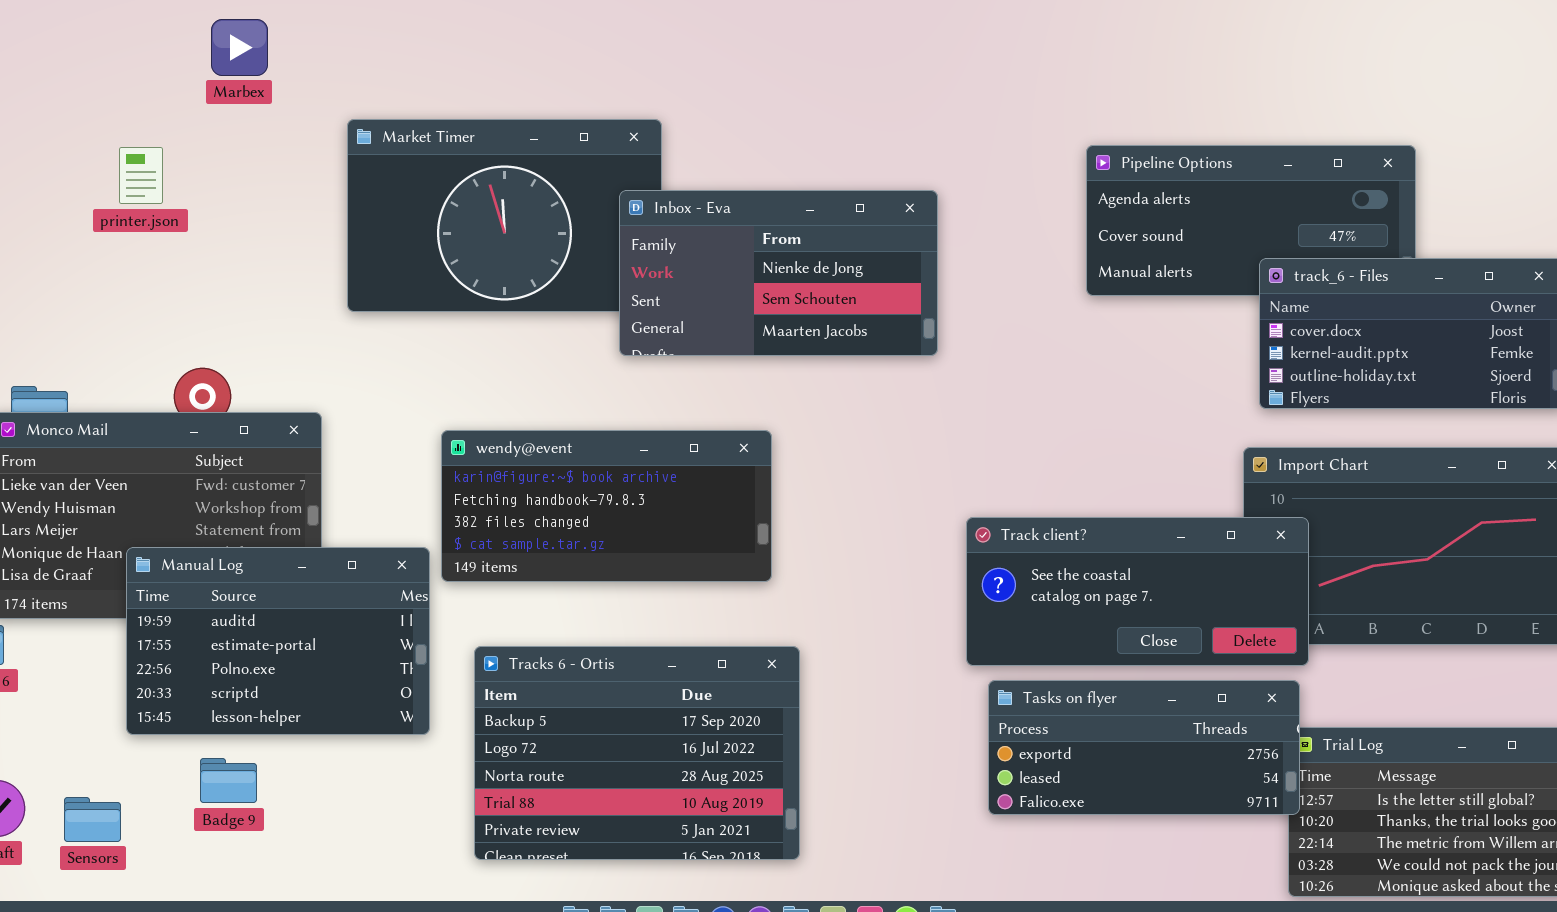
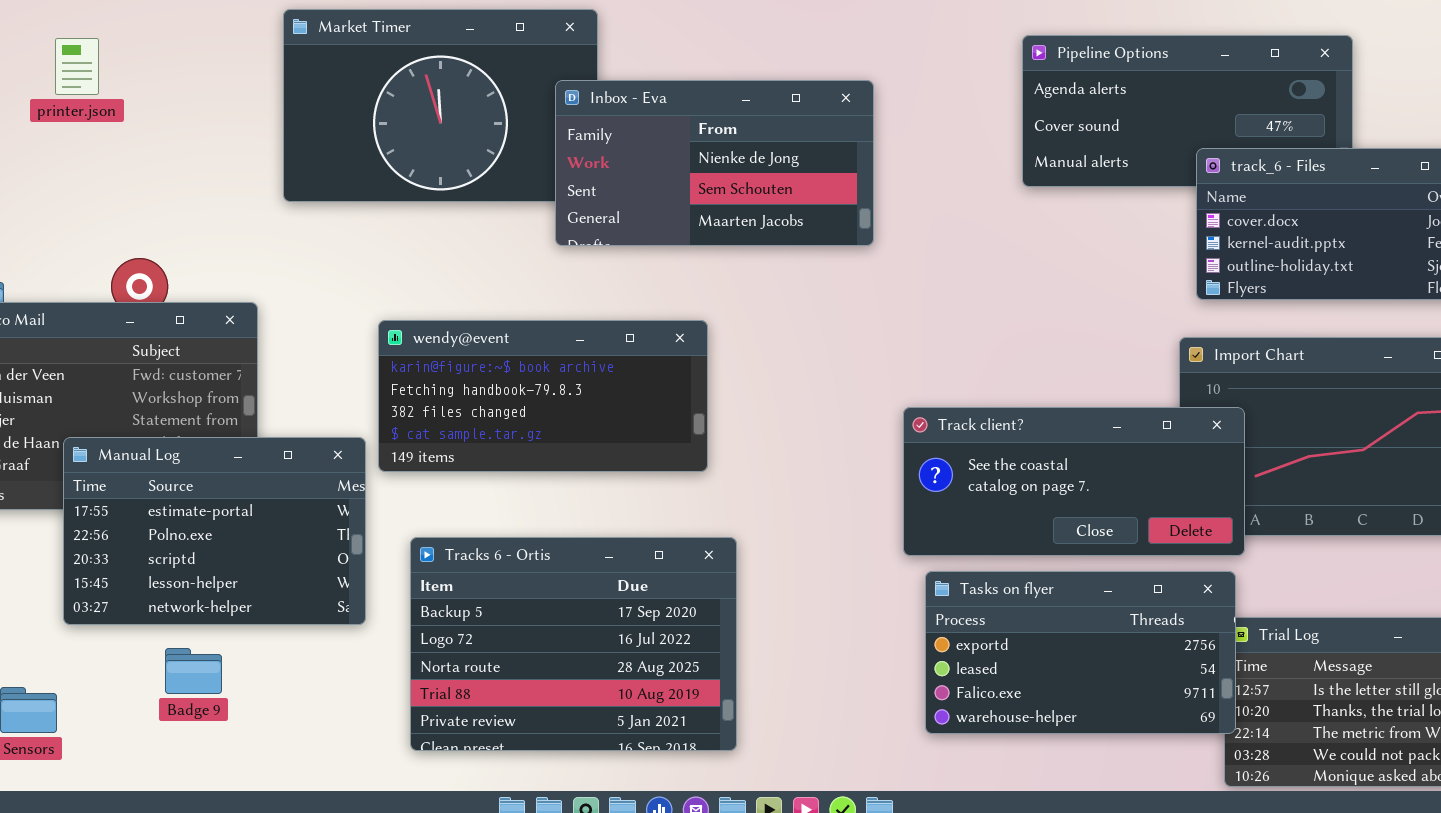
Manual Log: [126,547,430,735] -> [63,437,366,625], scrolled down 1 row
Tasks on flyer: [988,680,1300,815] -> [925,571,1236,734], resized
Badge 9: [200,758,257,803] -> [165,648,222,694], moved

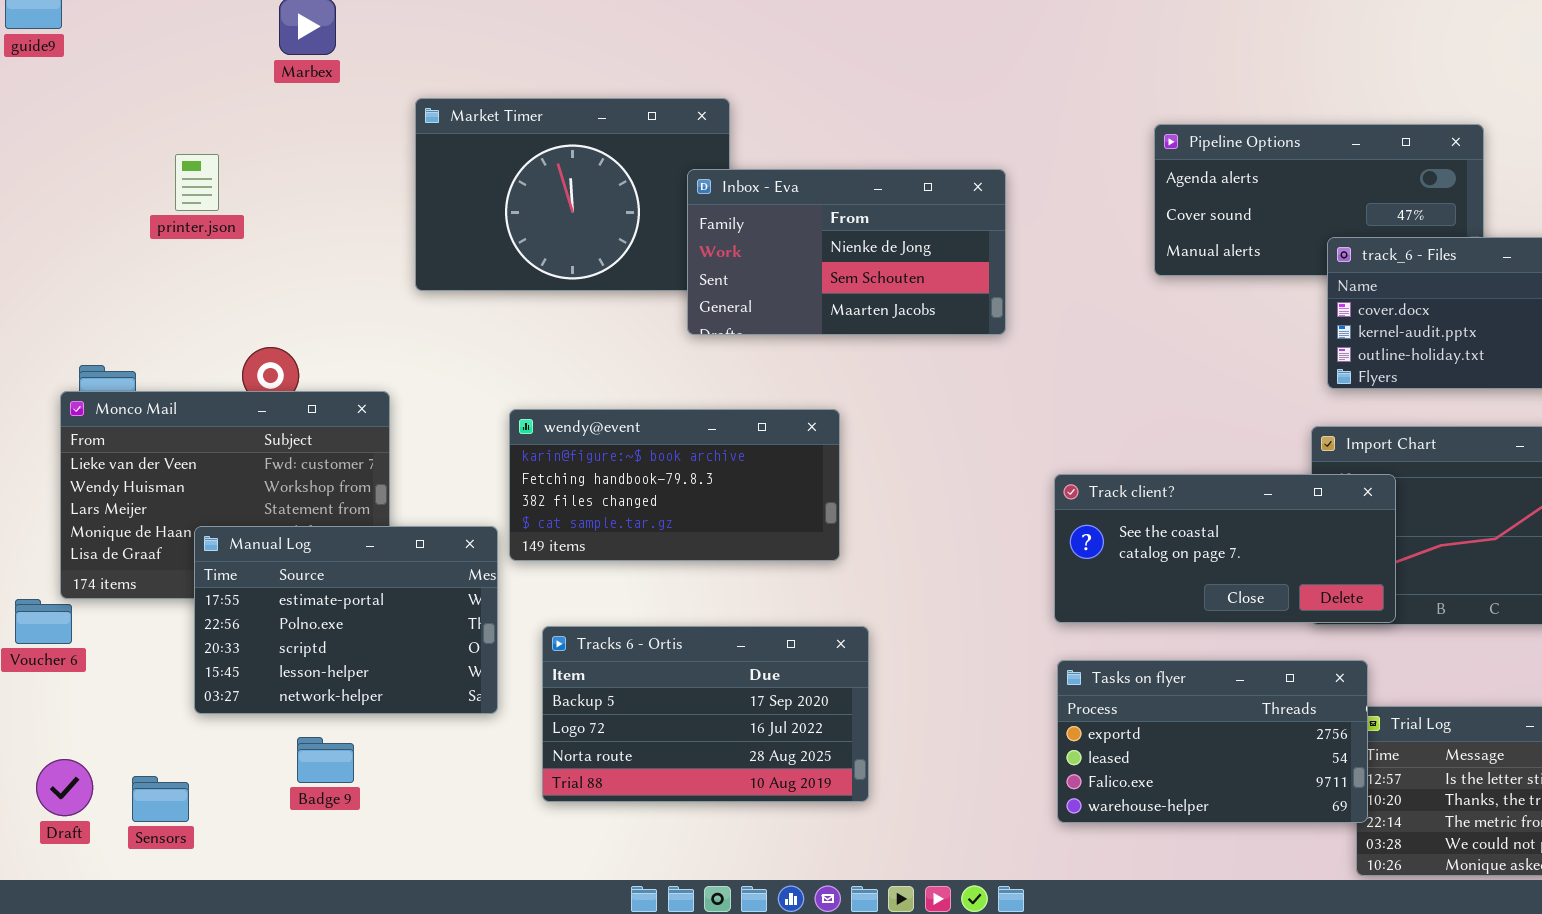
printer.json: [55,38,99,95] -> [175,154,219,211], moved
Track client?: [903,407,1245,556] -> [1054,474,1396,623], moved
Tracks 6 - Ortis: [410,537,737,751] -> [542,626,869,802], resized

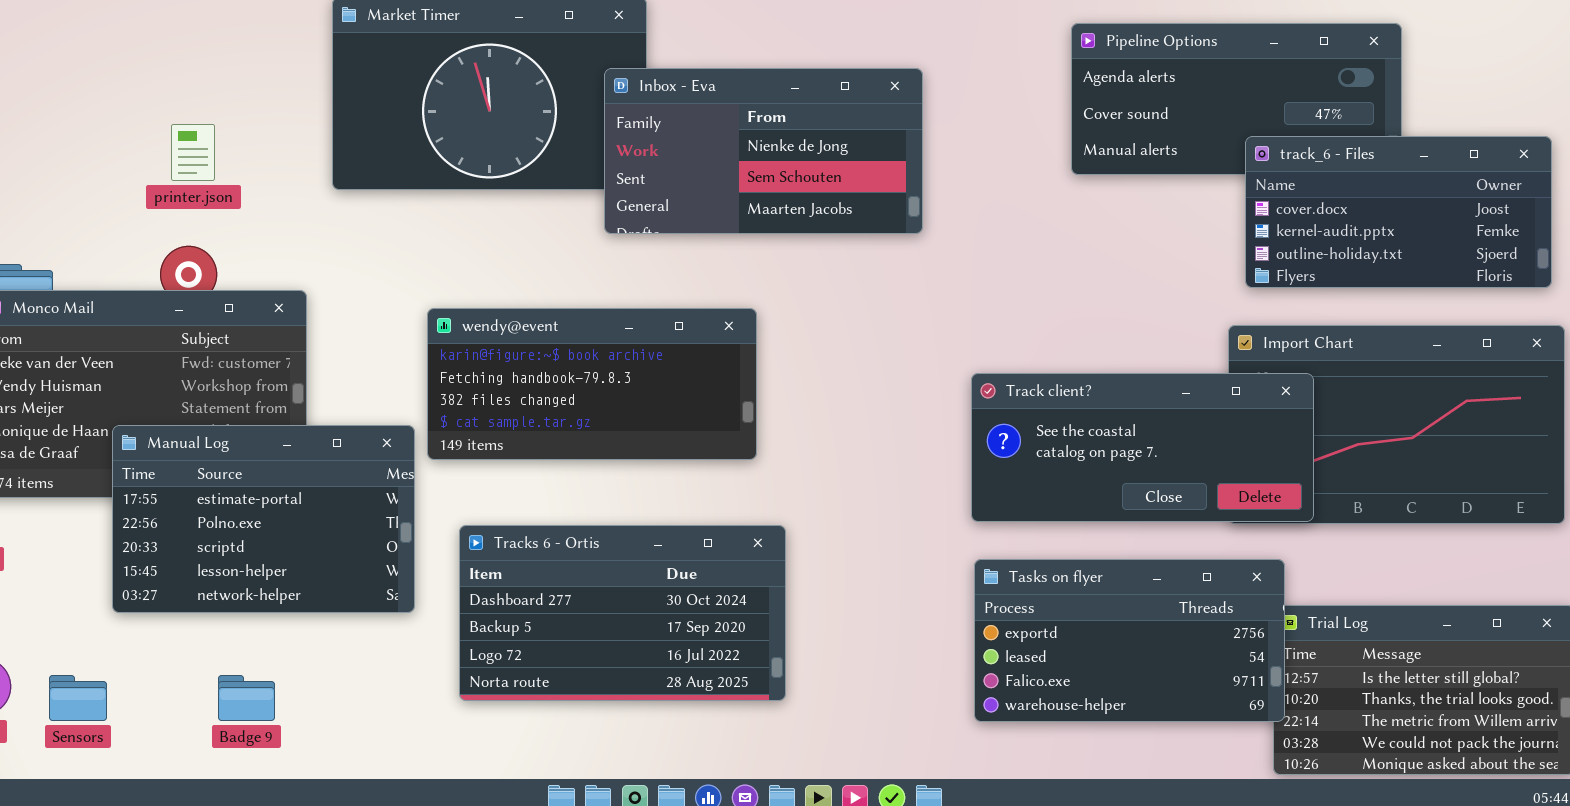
printer.json: [175,154,219,211] -> [171,124,215,181], moved
Tracks 6 - Ortis: [542,626,869,802] -> [459,525,786,701], scrolled up 1 row
Badge 9: [297,737,354,783] -> [218,675,275,721], moved

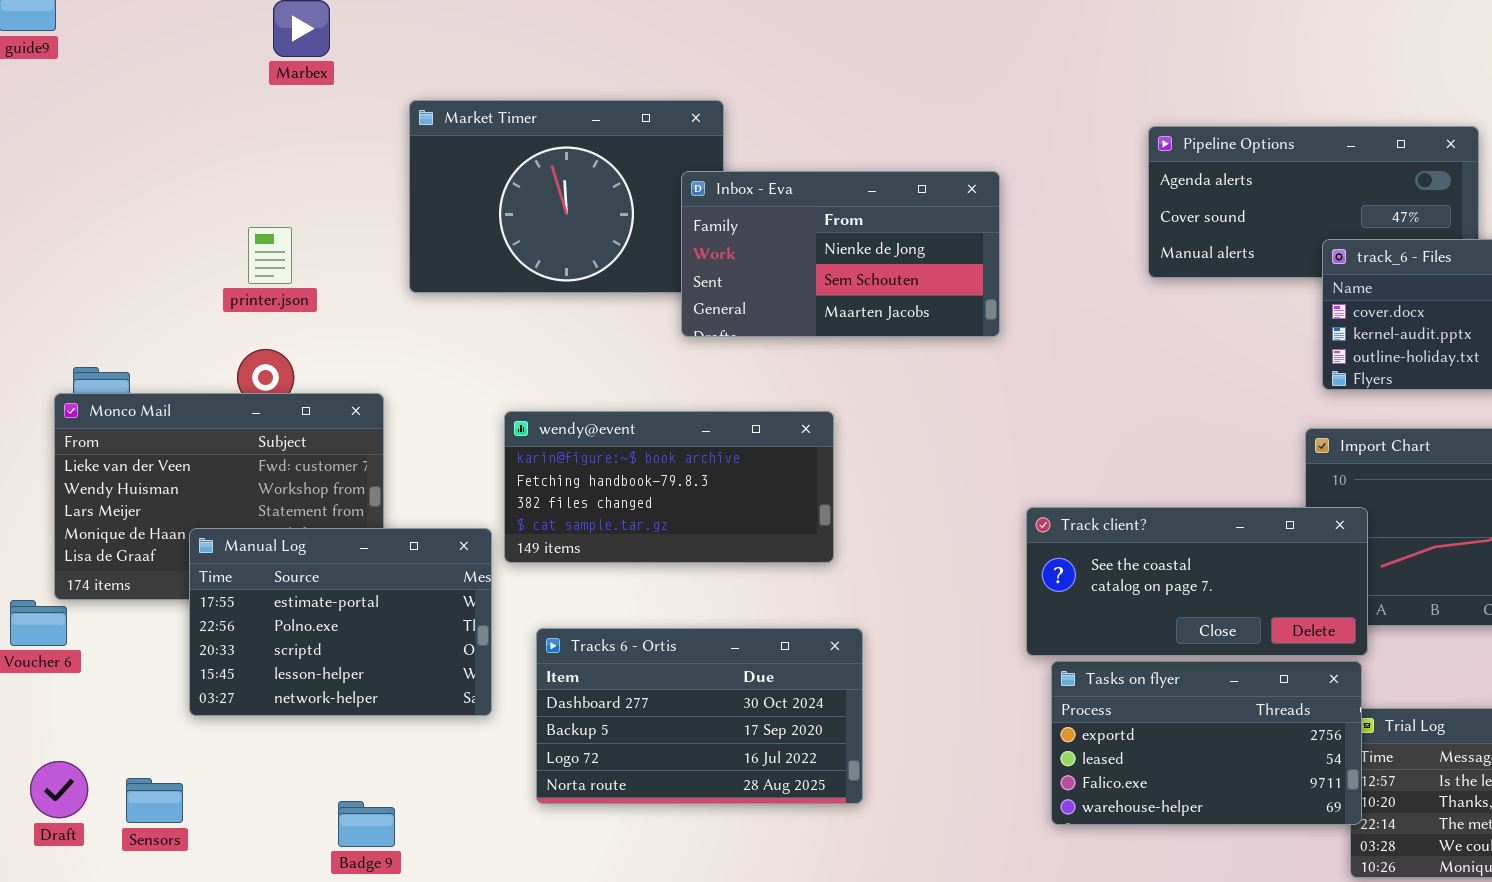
Track client?: [971,373,1314,522] -> [1026,507,1368,656], moved
Badge 9: [218,675,275,721] -> [338,801,395,847], moved

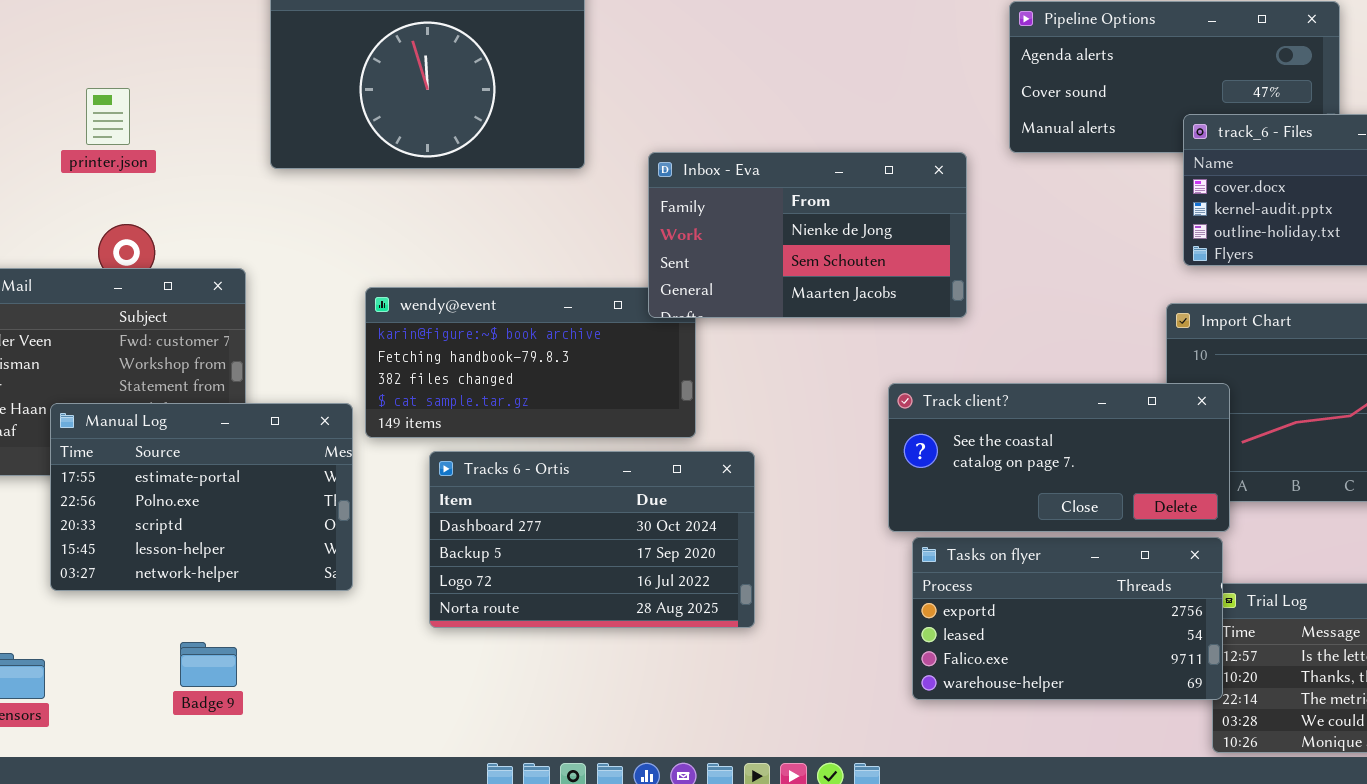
Inbox - Eva: [681,171,1000,337] -> [648,152,967,318], moved
printer.json: [248,227,292,284] -> [86,88,130,145], moved
Tracks 6 - Ortis: [536,628,863,804] -> [429,451,755,628], moved
Badge 9: [338,801,395,847] -> [180,642,237,687], moved

